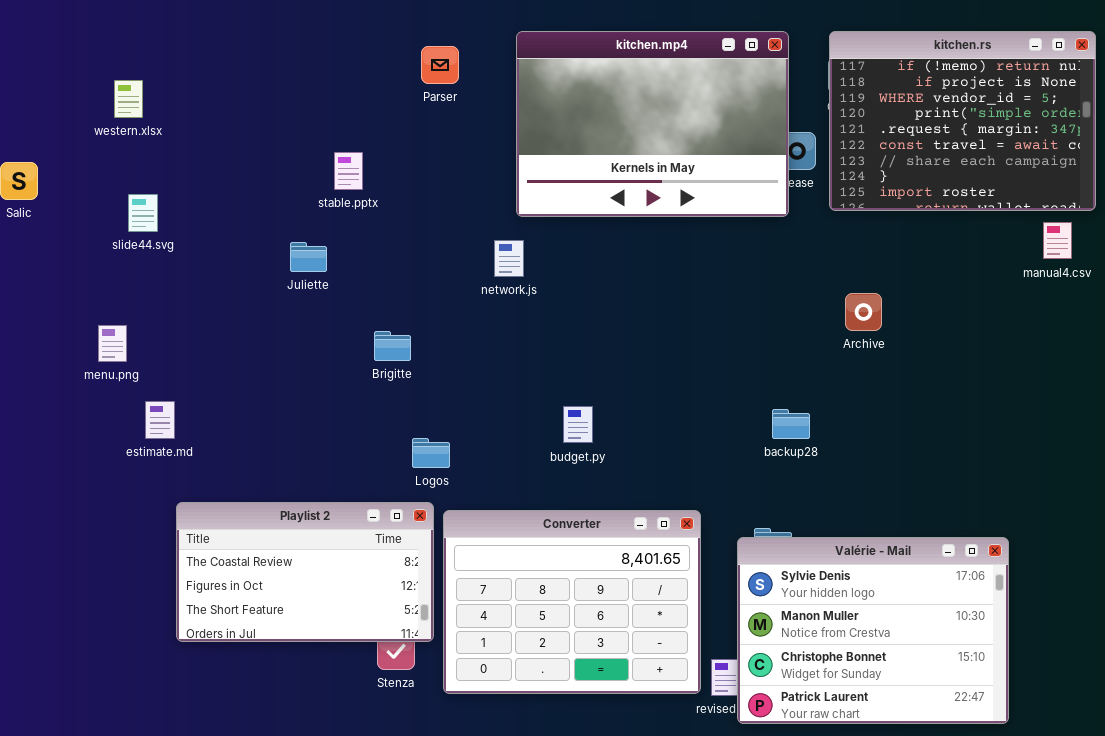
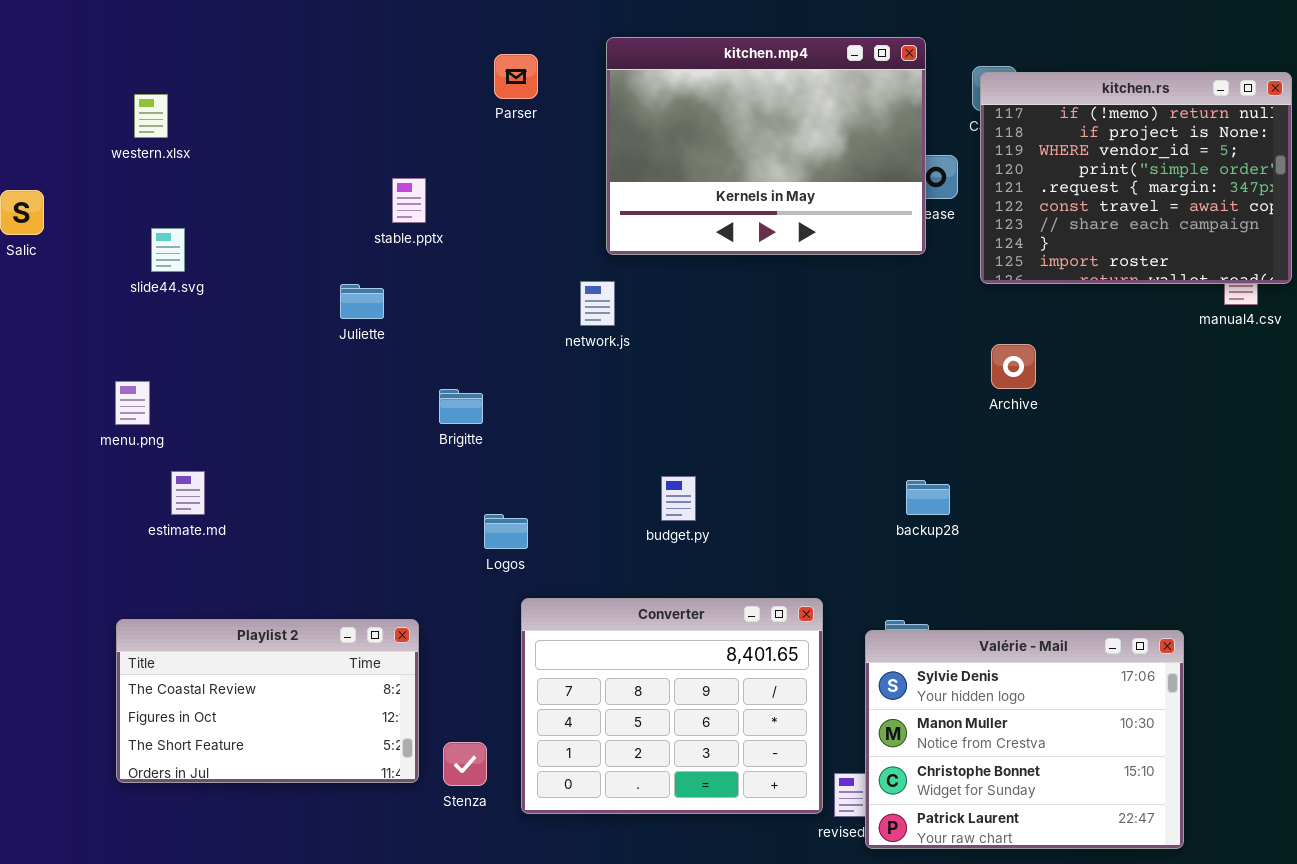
kitchen.rs: [829,31,1096,211] -> [980,72,1292,284], moved
Playlist 2: [176,502,434,642] -> [116,619,419,783], moved

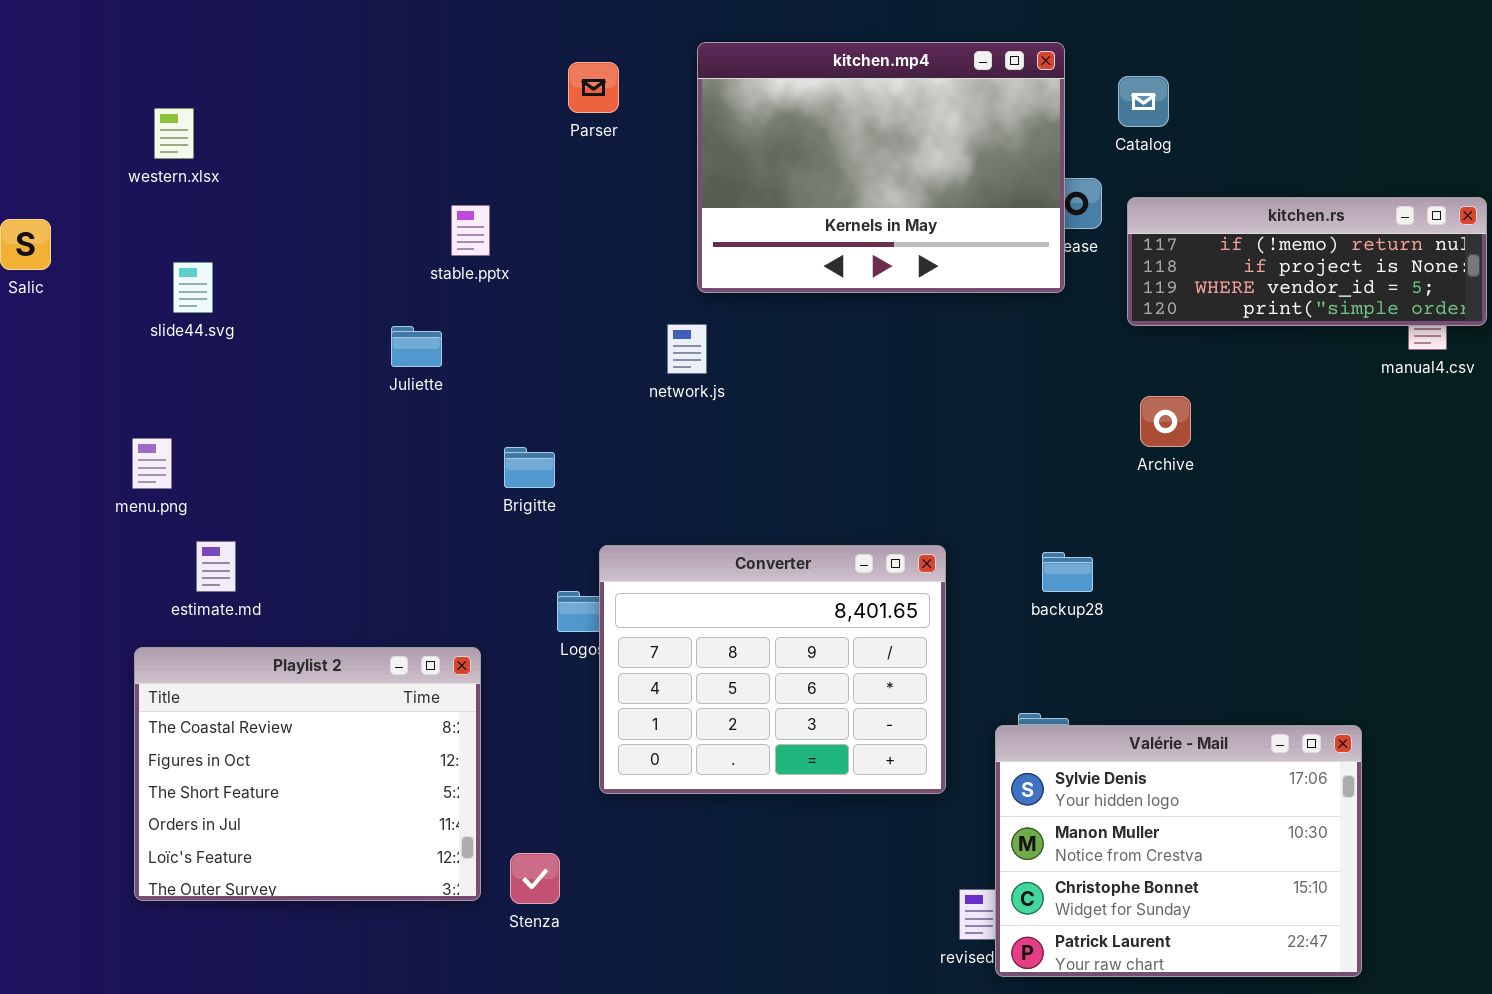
kitchen.rs: [980,72,1292,284] -> [1127,197,1487,326], resized
Converter: [521,598,823,814] -> [599,545,946,794], moved
Playlist 2: [116,619,419,783] -> [134,647,481,901], resized

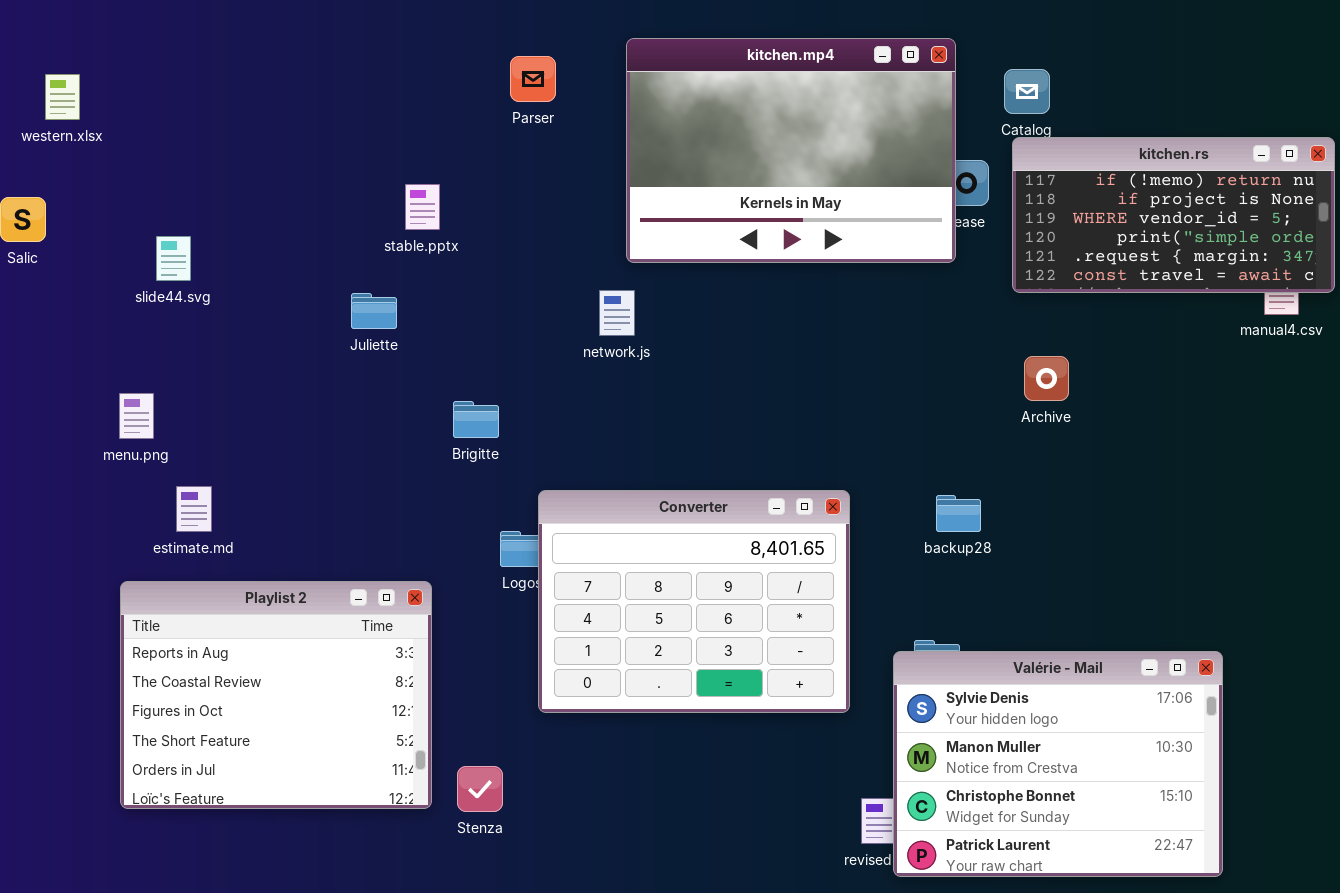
western.xlsx: [154,108,194,159] -> [45,74,80,120], moved
kitchen.rs: [1127,197,1487,326] -> [1012,137,1335,293], resized
Playlist 2: [134,647,481,901] -> [120,581,432,809], scrolled up 1 row

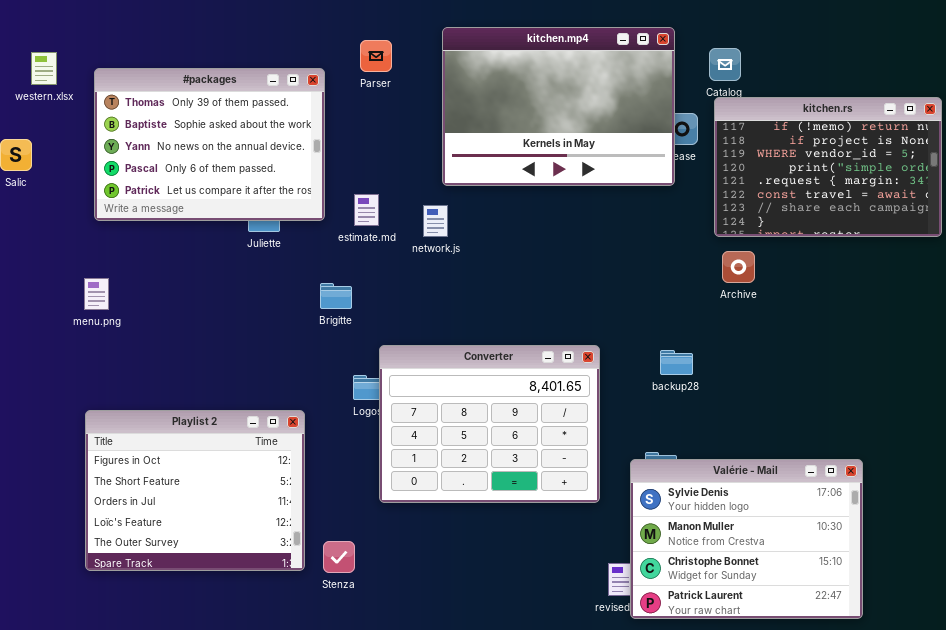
#packages: none -> [94,68,325,221], opened
kitchen.rs: [1012,137,1335,293] -> [714,97,942,237], resized
estimate.md: [176,486,212,532] -> [354,194,379,226], moved
Playlist 2: [120,581,432,809] -> [85,410,305,571], scrolled down 2 rows

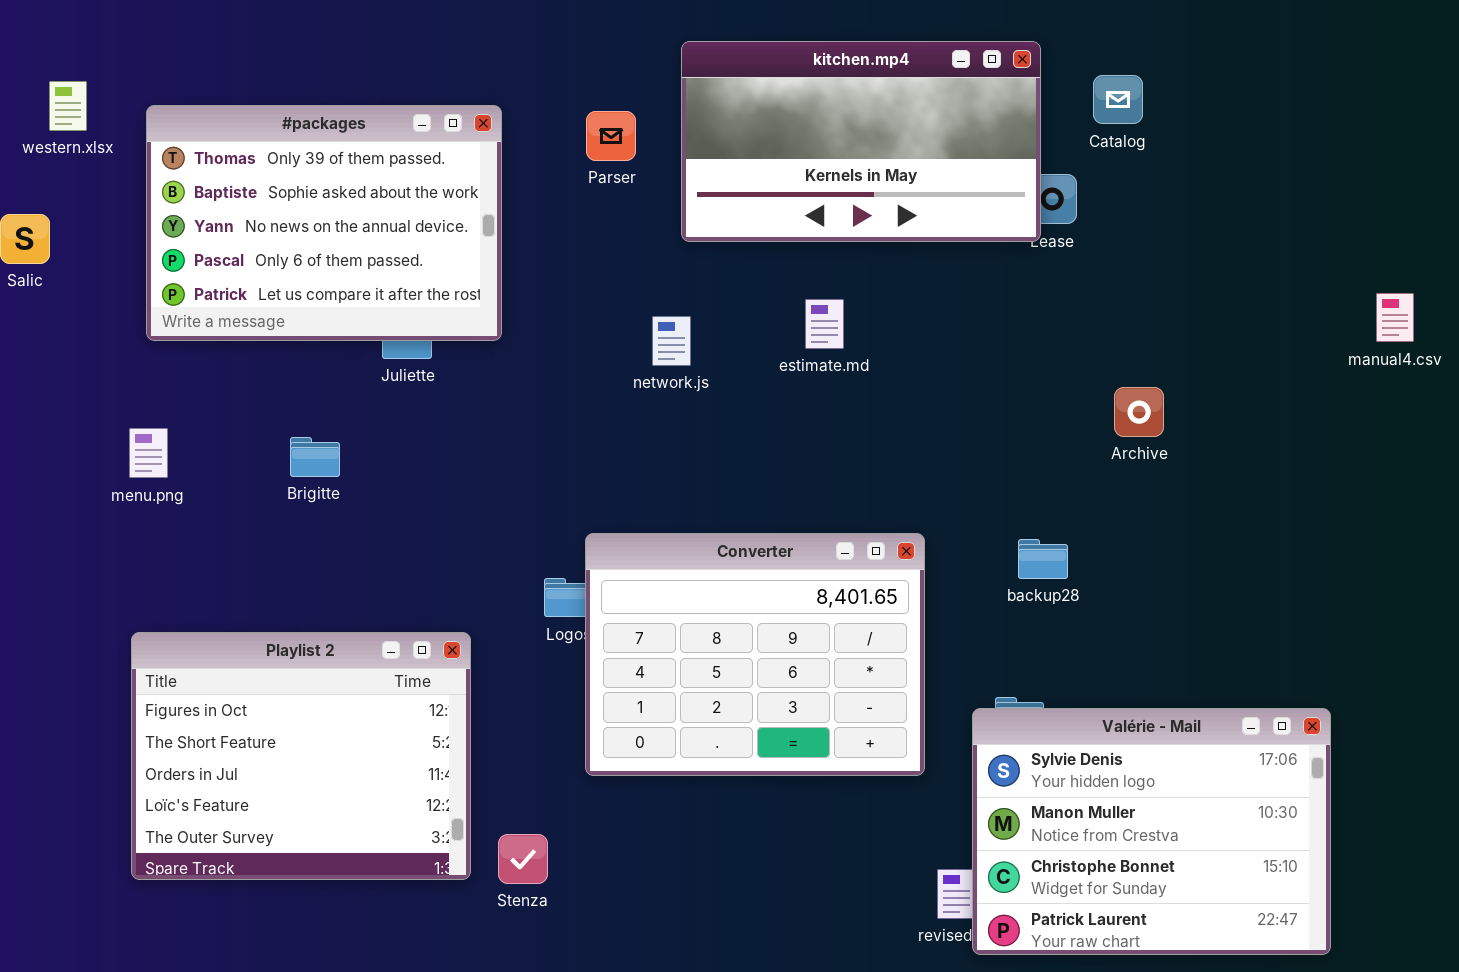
kitchen.mp4: [442,27,675,186] -> [681,41,1041,242], resized
Parser: [360,40,392,72] -> [586,111,636,161], moved
kitchen.rs: [714,97,942,237] -> none, closed
estimate.md: [354,194,379,226] -> [805,299,844,349], moved
Brigitte: [320,283,352,309] -> [290,437,340,477], moved

